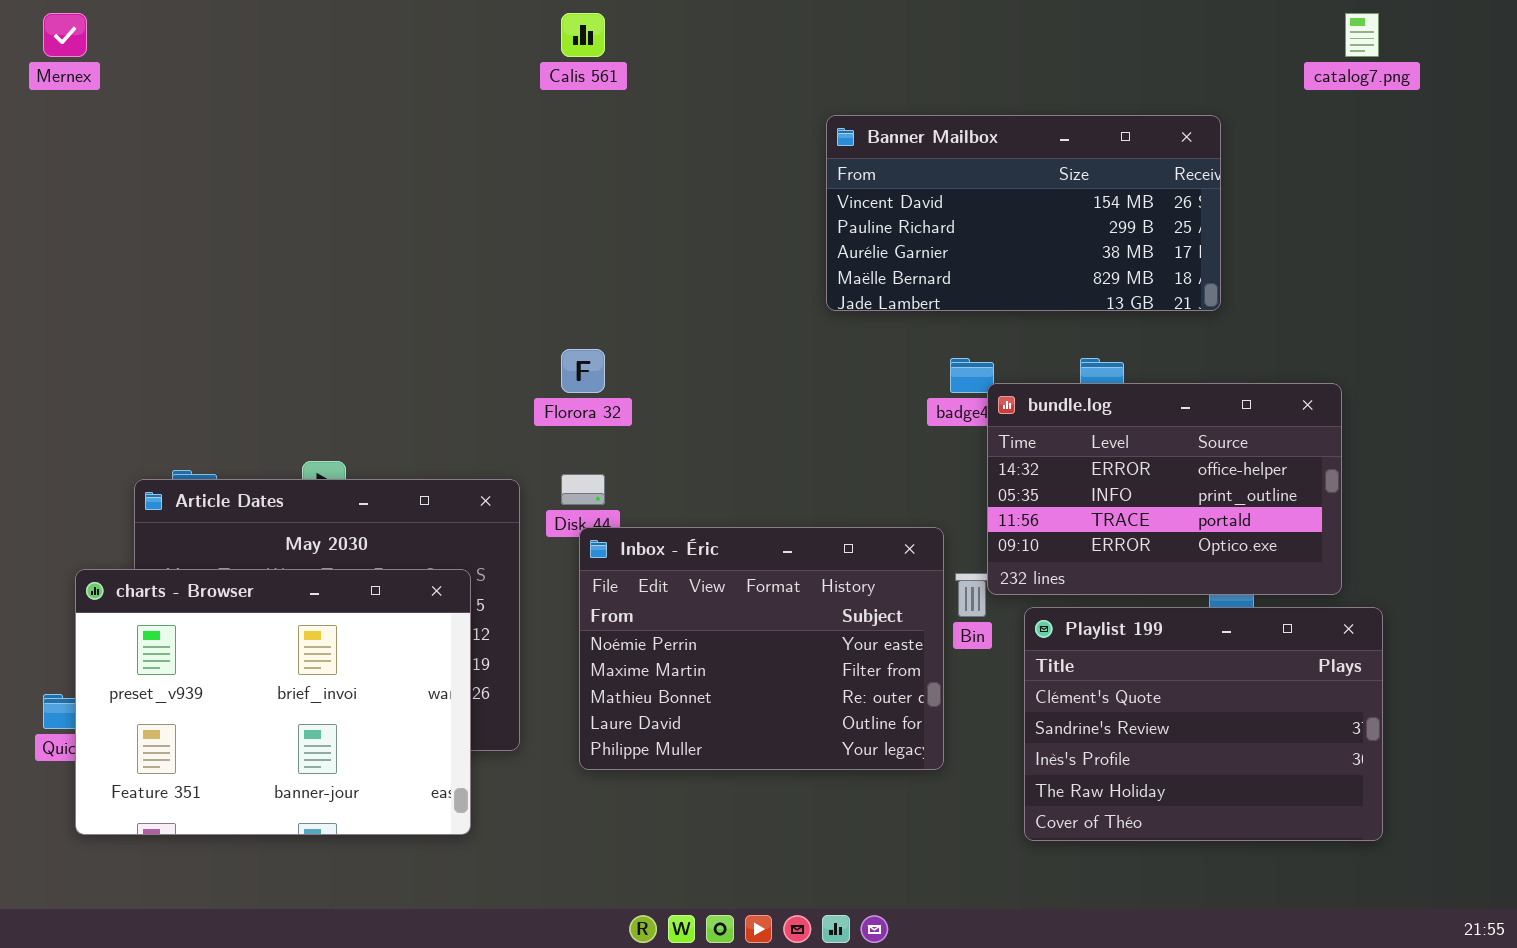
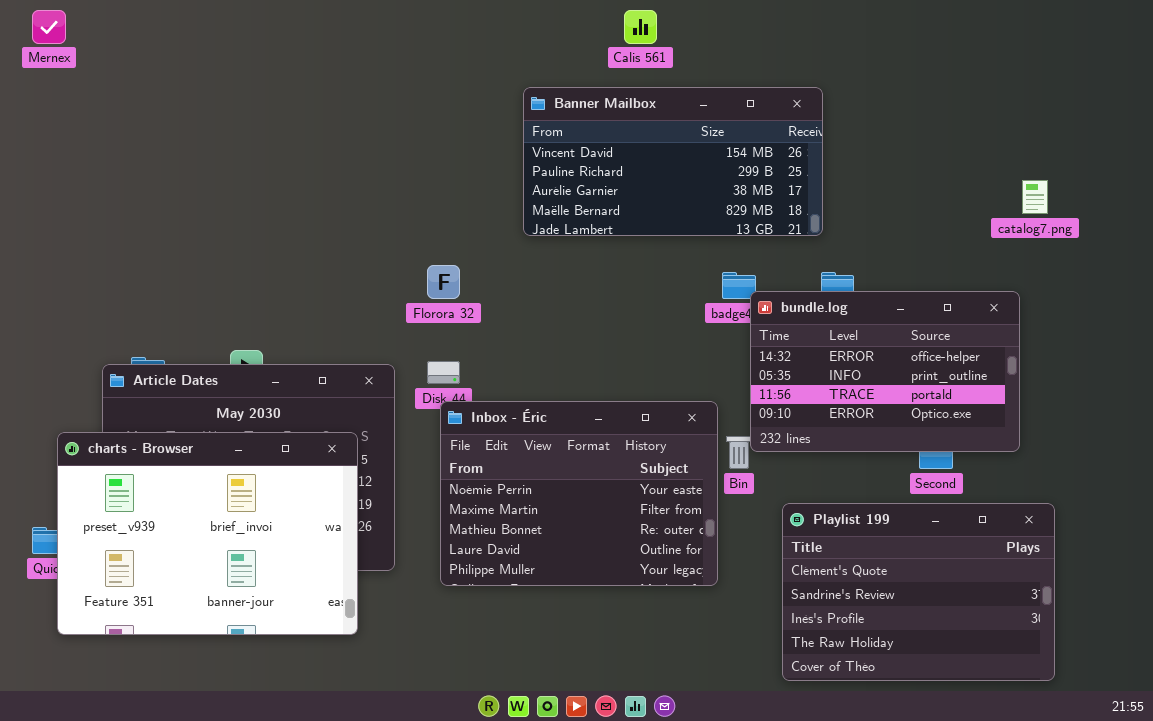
Calis 561: [561,13,605,57] -> [624,10,657,44], moved
catalog7.png: [1345,13,1379,57] -> [1022,180,1048,214], moved
Banner Mailbox: [826,115,1221,311] -> [523,87,823,236], moved
Playlist 199: [1024,607,1383,841] -> [782,503,1055,681], moved

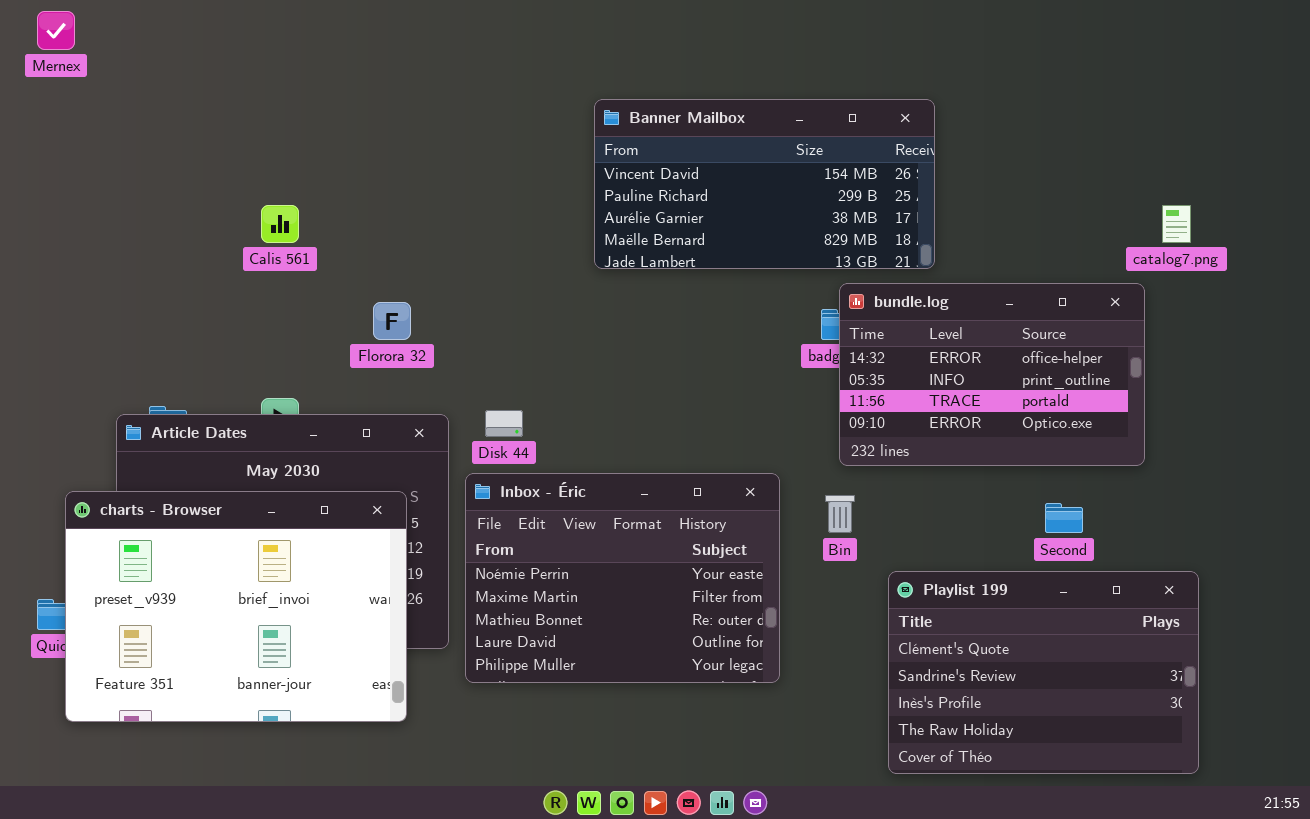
Calis 561: [624,10,657,44] -> [261,205,299,243], moved
Florora 32: [427,265,460,299] -> [373,302,411,340], moved
bundle.log: [750,291,1020,452] -> [839,283,1145,466], moved
Inbox - Éric: [440,401,718,586] -> [465,473,780,683], moved

